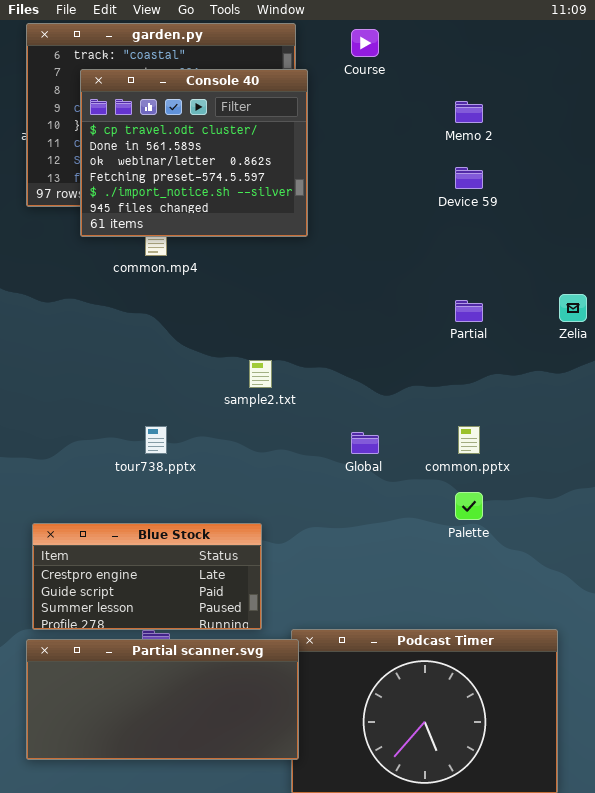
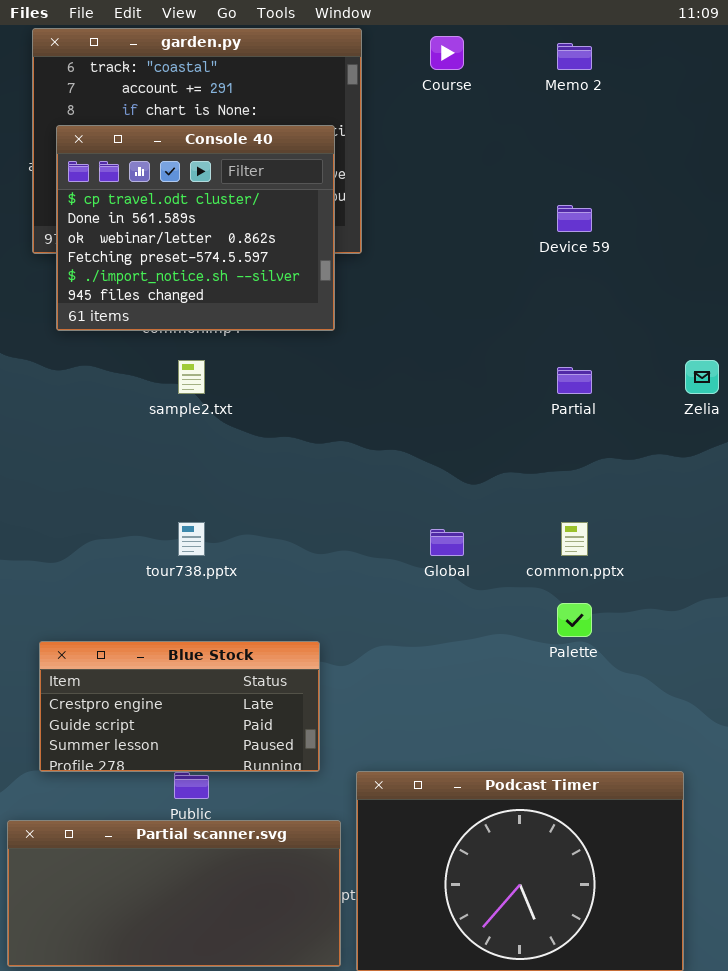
Console 40: [80,69,308,237] -> [56,125,335,331], moved
Memo 2: [455,101,483,123] -> [557,43,592,70], moved
sample2.txt: [249,360,272,388] -> [178,360,205,394], moved
Partial scanner.svg: [26,639,299,760] -> [7,820,341,967], moved

